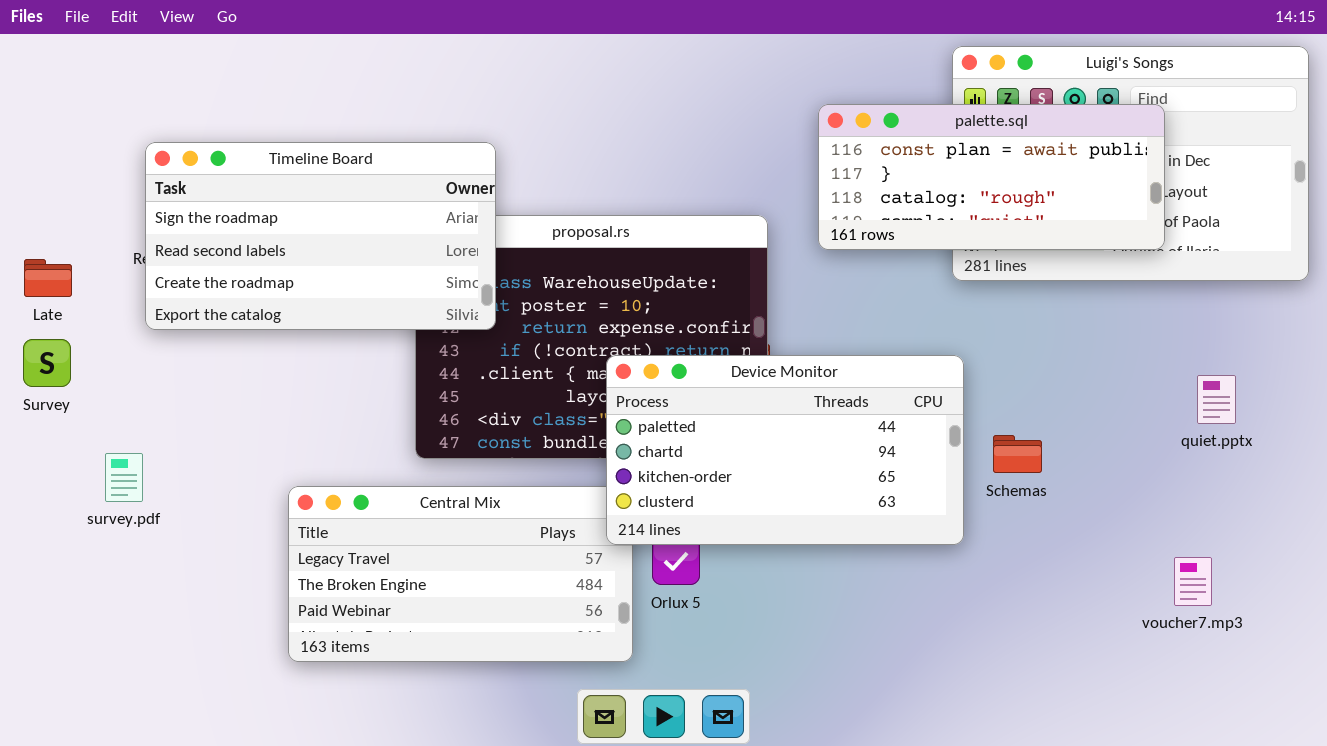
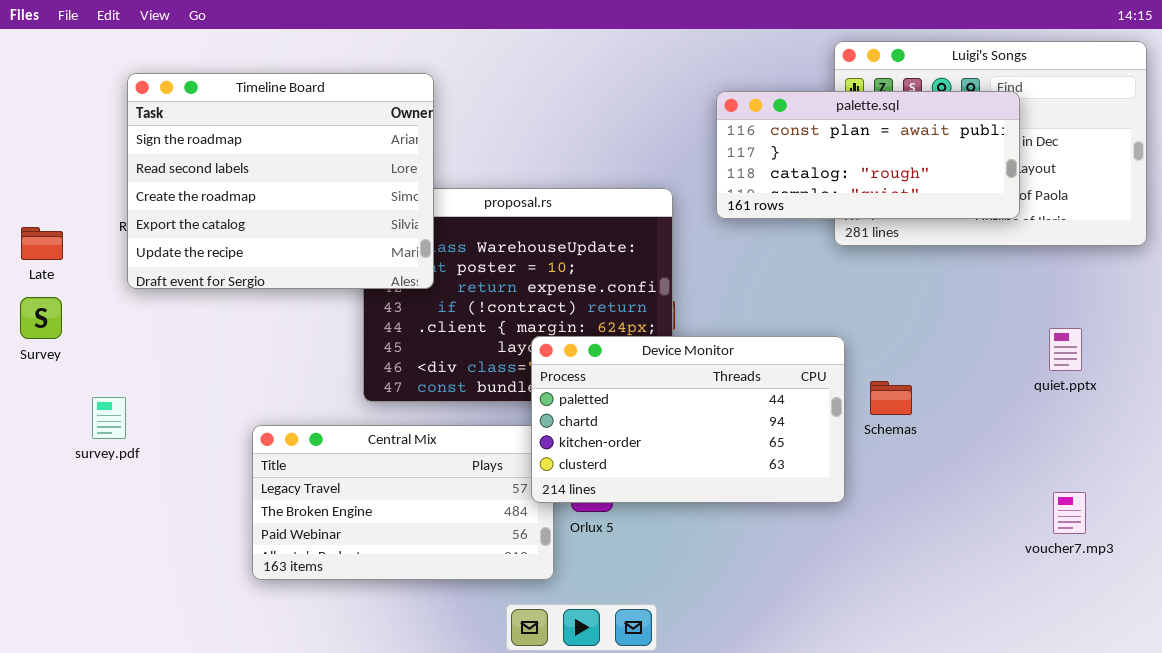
Timeline Board: [145,142,496,330] -> [127,73,434,289], resized
Device Monitor: [606,355,964,545] -> [531,336,845,503], moved
voucher7.mp3: [1174,557,1212,606] -> [1053,492,1086,534], moved

